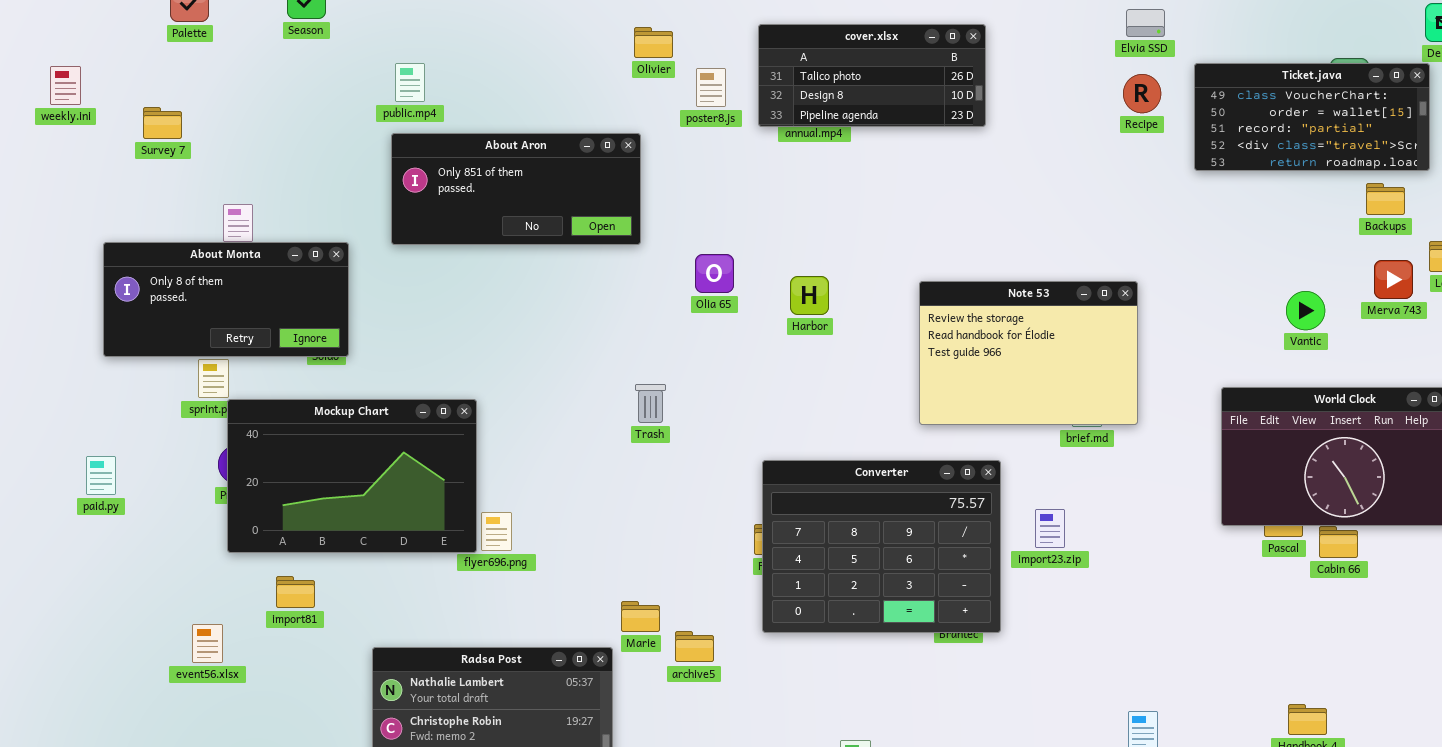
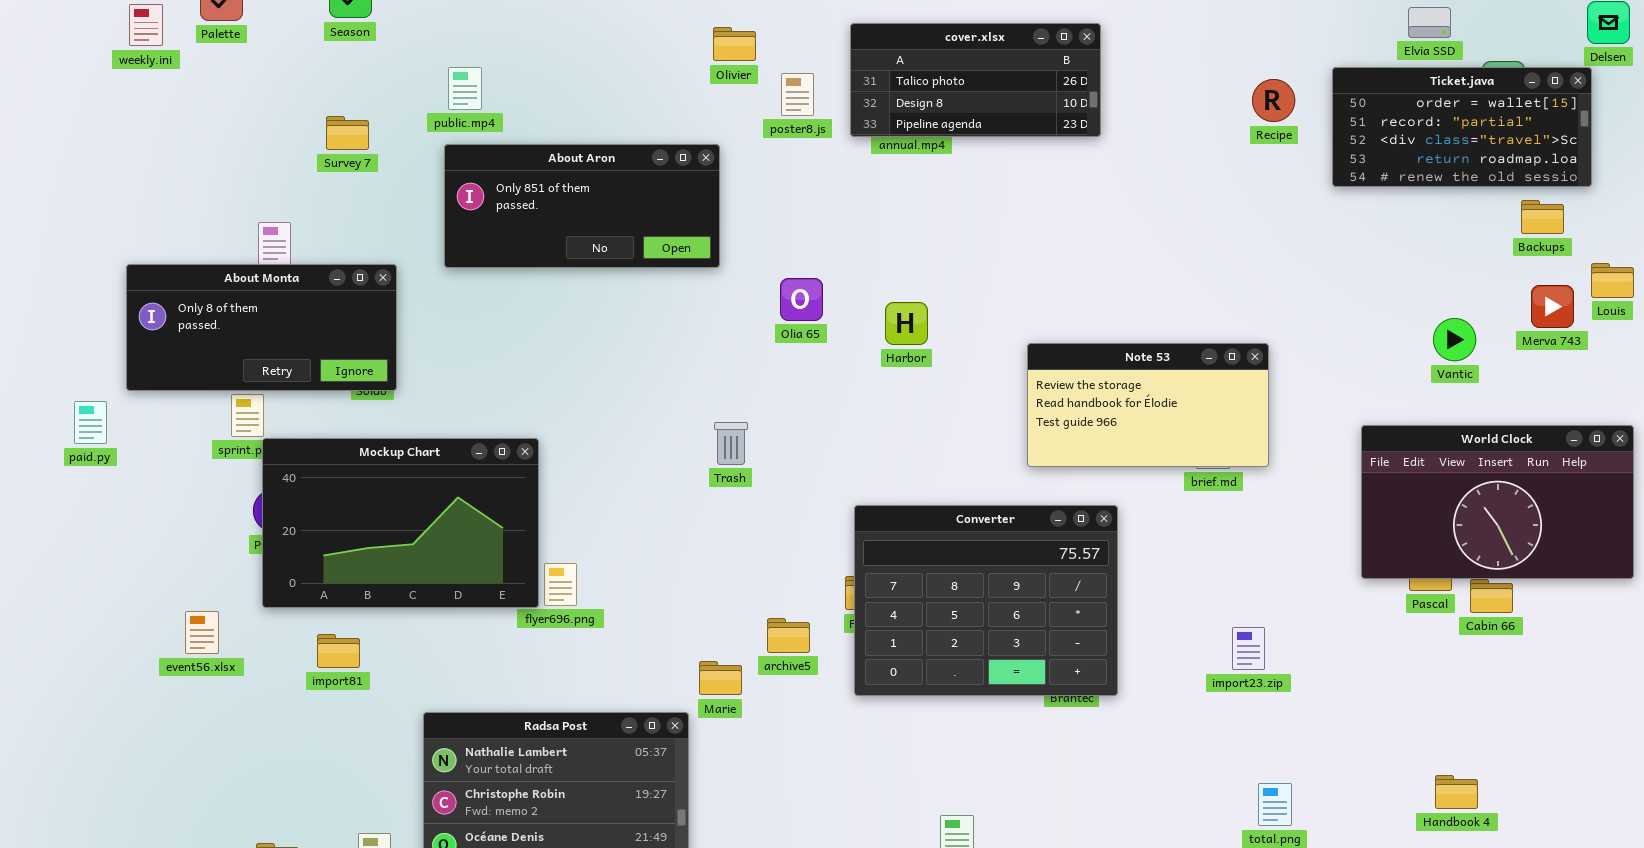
Elvia SSD: [1126,9,1165,37] -> [1408,7,1451,38], moved
Ticket.java: [1194,63,1430,171] -> [1332,67,1592,187], scrolled down 1 row
weekly.ini: [50,66,81,105] -> [129,4,163,46], moved
Survey 7: [143,107,182,139] -> [326,116,369,150], moved
Note 53: [919,281,1138,425] -> [1027,343,1269,467], resized
paid.py: [86,456,116,495] -> [74,401,107,444], moved
import23.zip: [1035,509,1065,548] -> [1232,627,1265,670], moved
event56.xlsx: [192,624,223,663] -> [185,611,219,654], moved
archive5: [675,631,714,662] -> [767,618,810,653], moved

